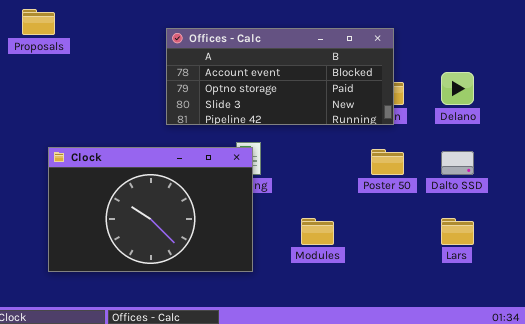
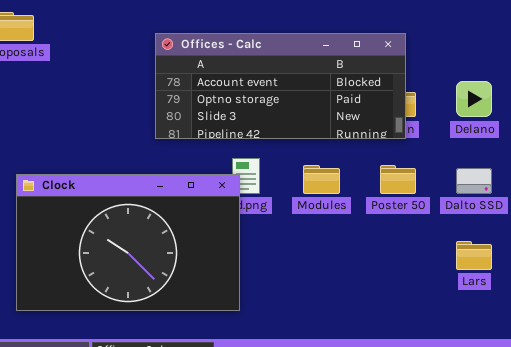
Clock: [48,147,253,272] -> [16,174,240,311], moved
Modules: [301,218,334,245] -> [303,165,340,194], moved

